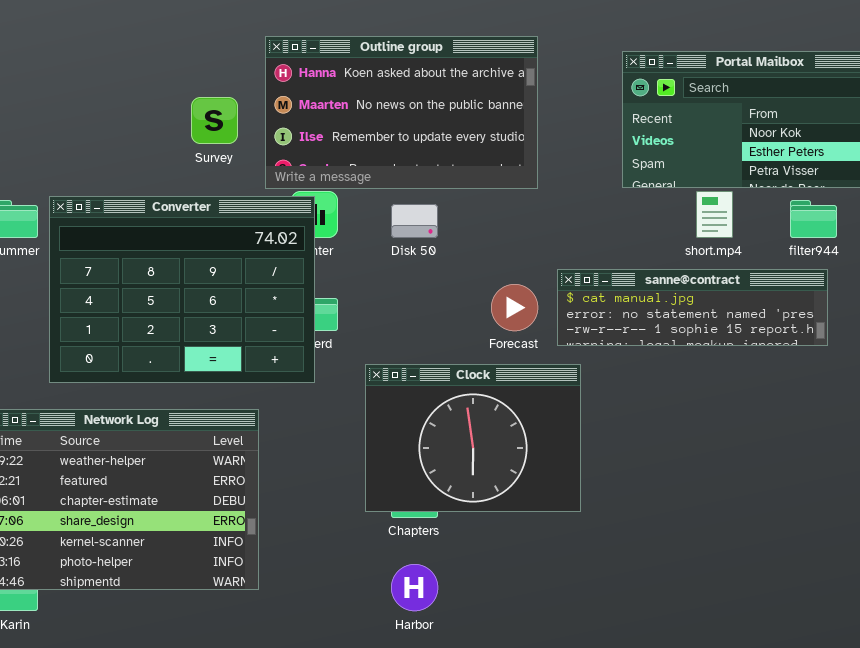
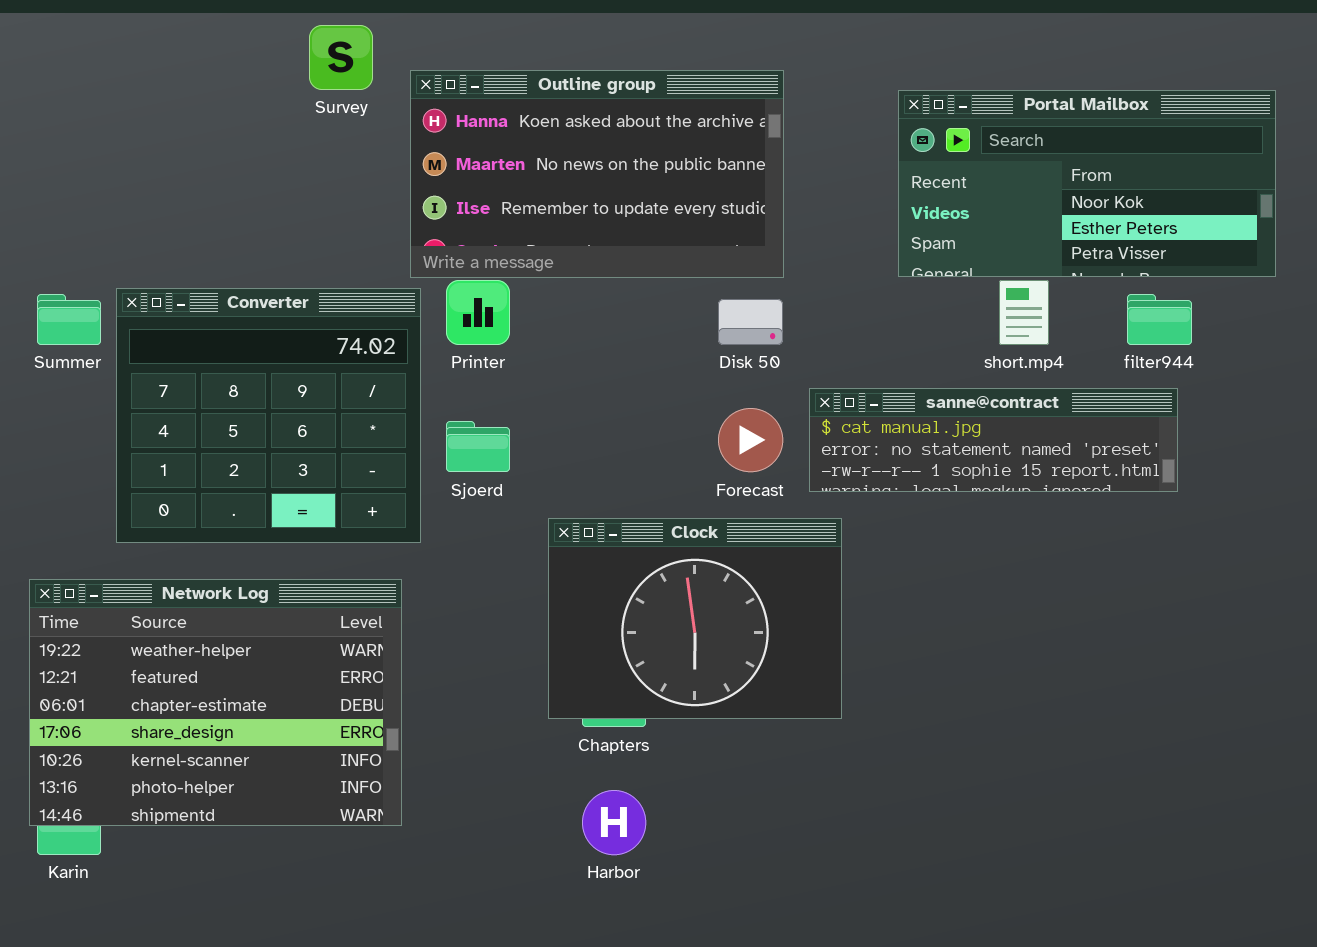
Survey: [191,97,238,144] -> [309,25,373,90], moved
Converter: [49,196,315,383] -> [116,288,421,543], resized
Disk 50: [391,204,438,238] -> [718,299,783,345], moved

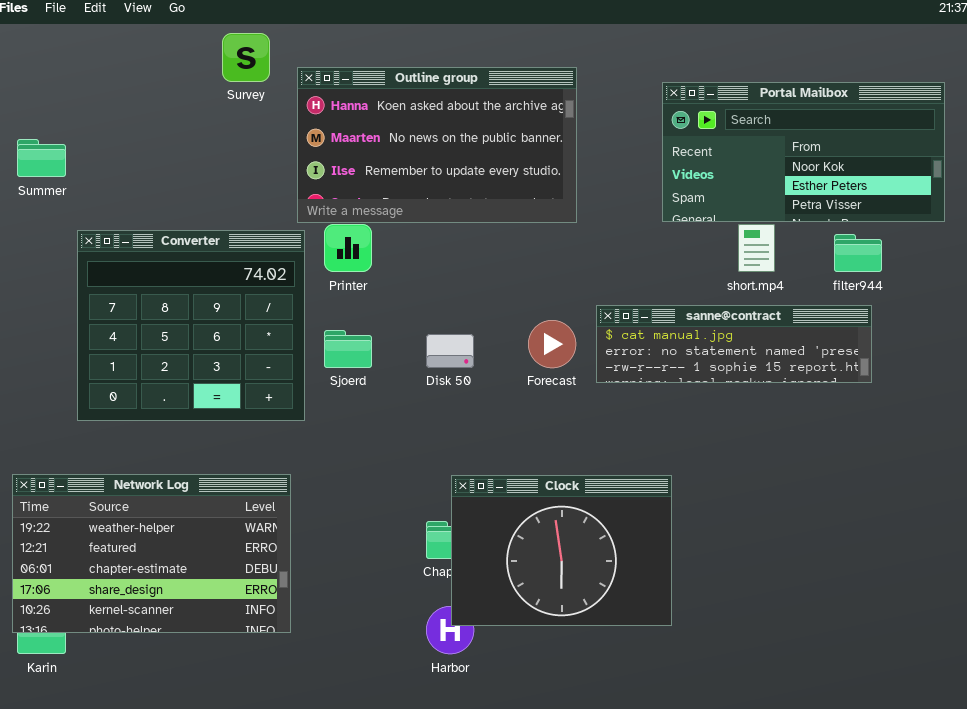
Summer: [37,294,101,345] -> [17,139,66,177], moved
Disk 50: [718,299,783,345] -> [426,334,474,368], moved
Clock: [548,518,842,719] -> [451,475,672,626], moved
Network Log: [29,579,402,826] -> [12,474,291,633], resized

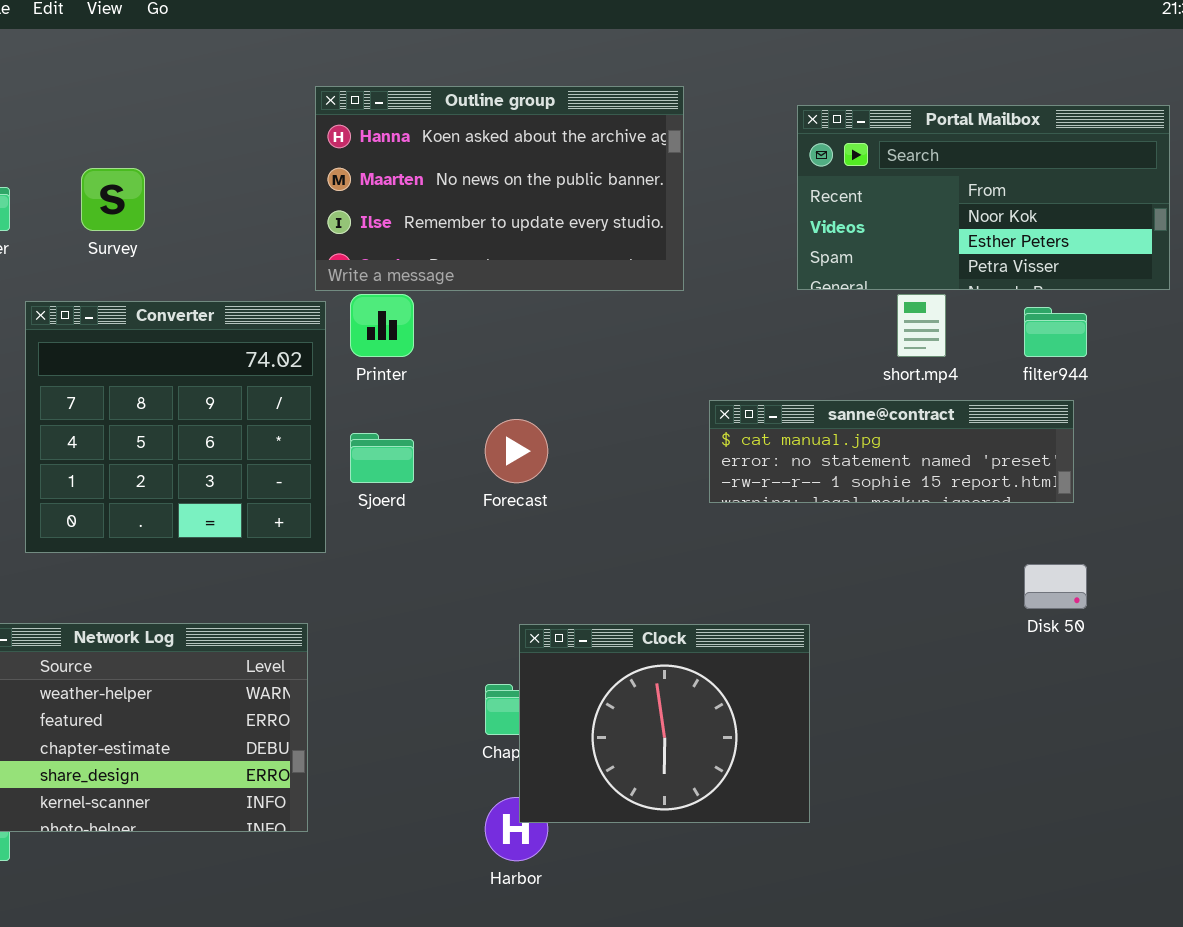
Survey: [222,33,270,82] -> [81,168,145,231], moved
Forecast: [528,320,576,368] -> [485,419,548,483], moved
Disk 50: [426,334,474,368] -> [1024,564,1087,609], moved

